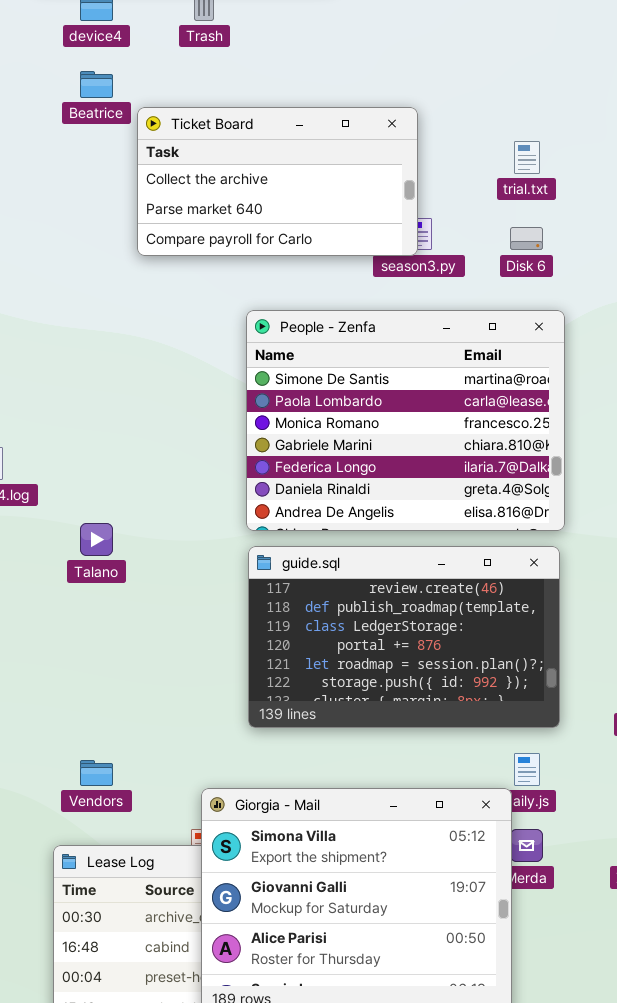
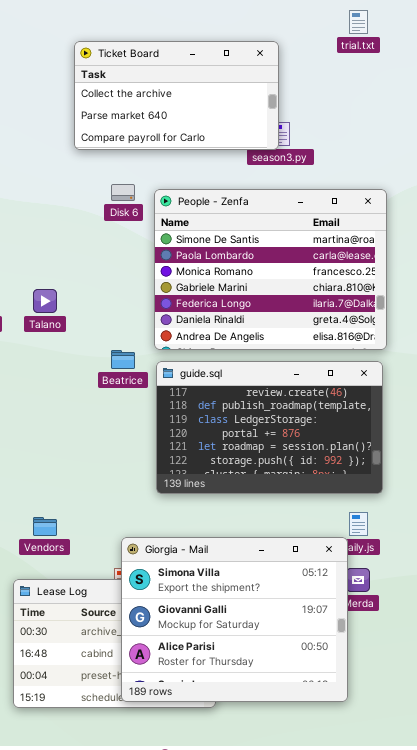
Beatrice: [80,71,113,98] -> [111,350,135,369], moved
trial.txt: [514,141,540,174] -> [349,10,368,34], moved
Disk 6: [510,227,543,250] -> [111,184,135,201], moved
Talano: [80,523,113,556] -> [33,289,57,313], moved

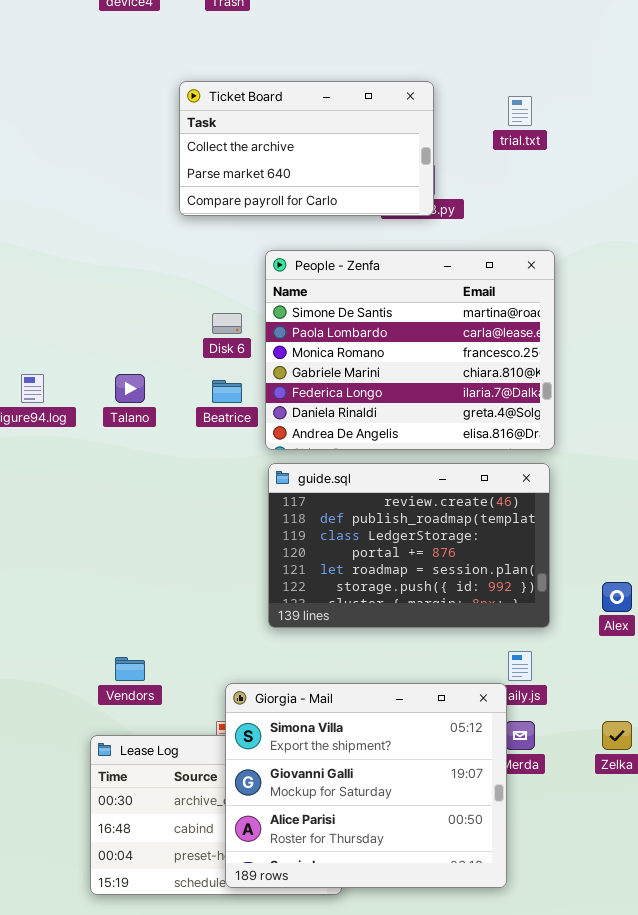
trial.txt: [349,10,368,34] -> [508,96,532,126], moved
Ticket Board: [74,41,279,150] -> [179,81,434,216], moved
Disk 6: [111,184,135,201] -> [212,313,242,334], moved
Beatrice: [111,350,135,369] -> [212,380,242,403], moved

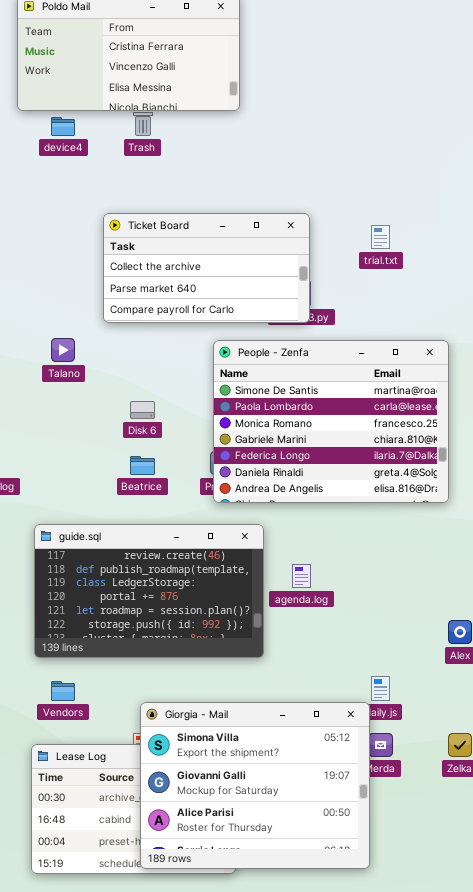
People - Zenfa: [265,250,555,450] -> [213,340,449,503], moved
Talano: [115,374,145,403] -> [51,338,75,362], moved
guide.sql: [268,463,550,628] -> [34,524,264,658], moved

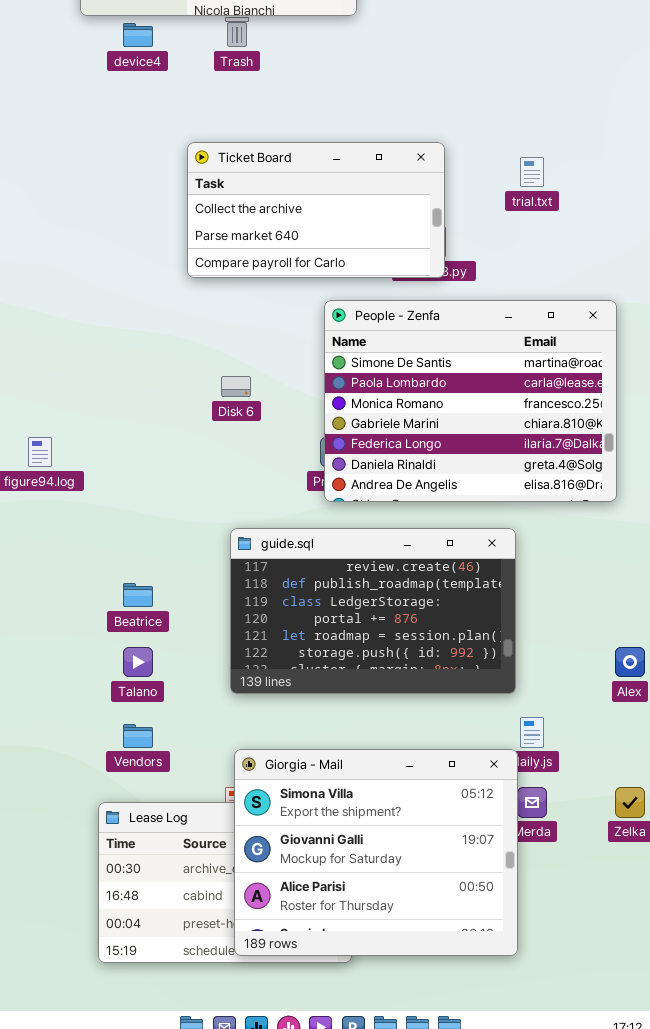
Talano: [51,338,75,362] -> [123,647,153,677], moved
Beatrice: [130,456,155,475] -> [123,583,153,607], moved
guide.sql: [34,524,264,658] -> [230,528,516,694], moved

